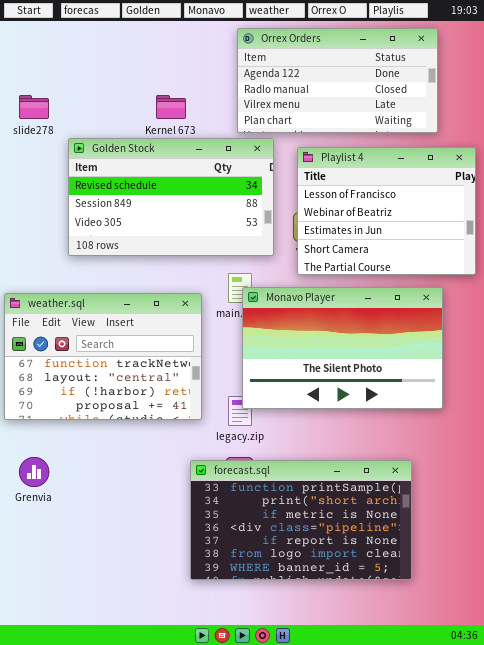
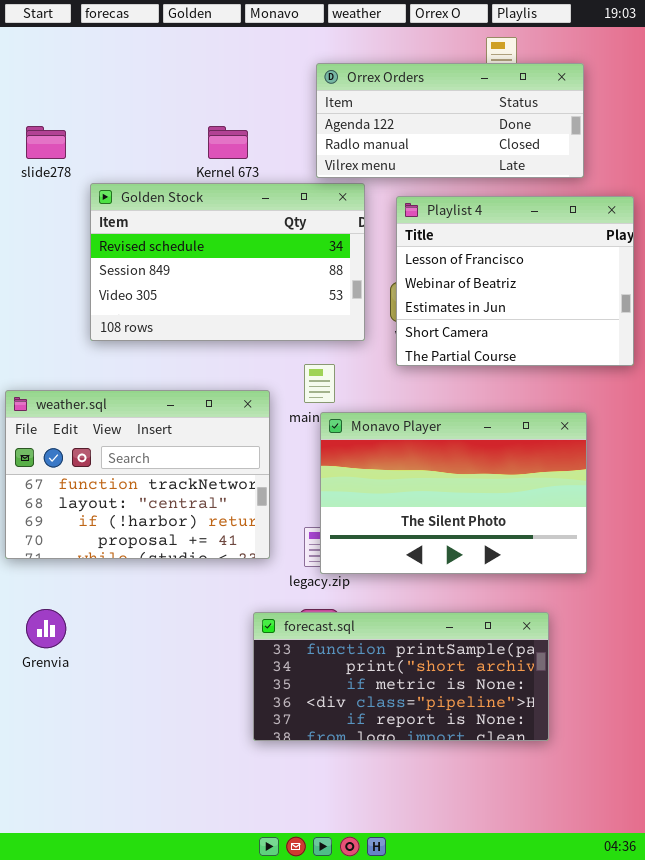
Orrex Orders: [237,28,438,133] -> [316,63,584,178], resized
Monavo Player: [242,287,443,409] -> [320,412,587,574], moved
forecast.sql: [190,460,412,580] -> [253,612,549,741], resized

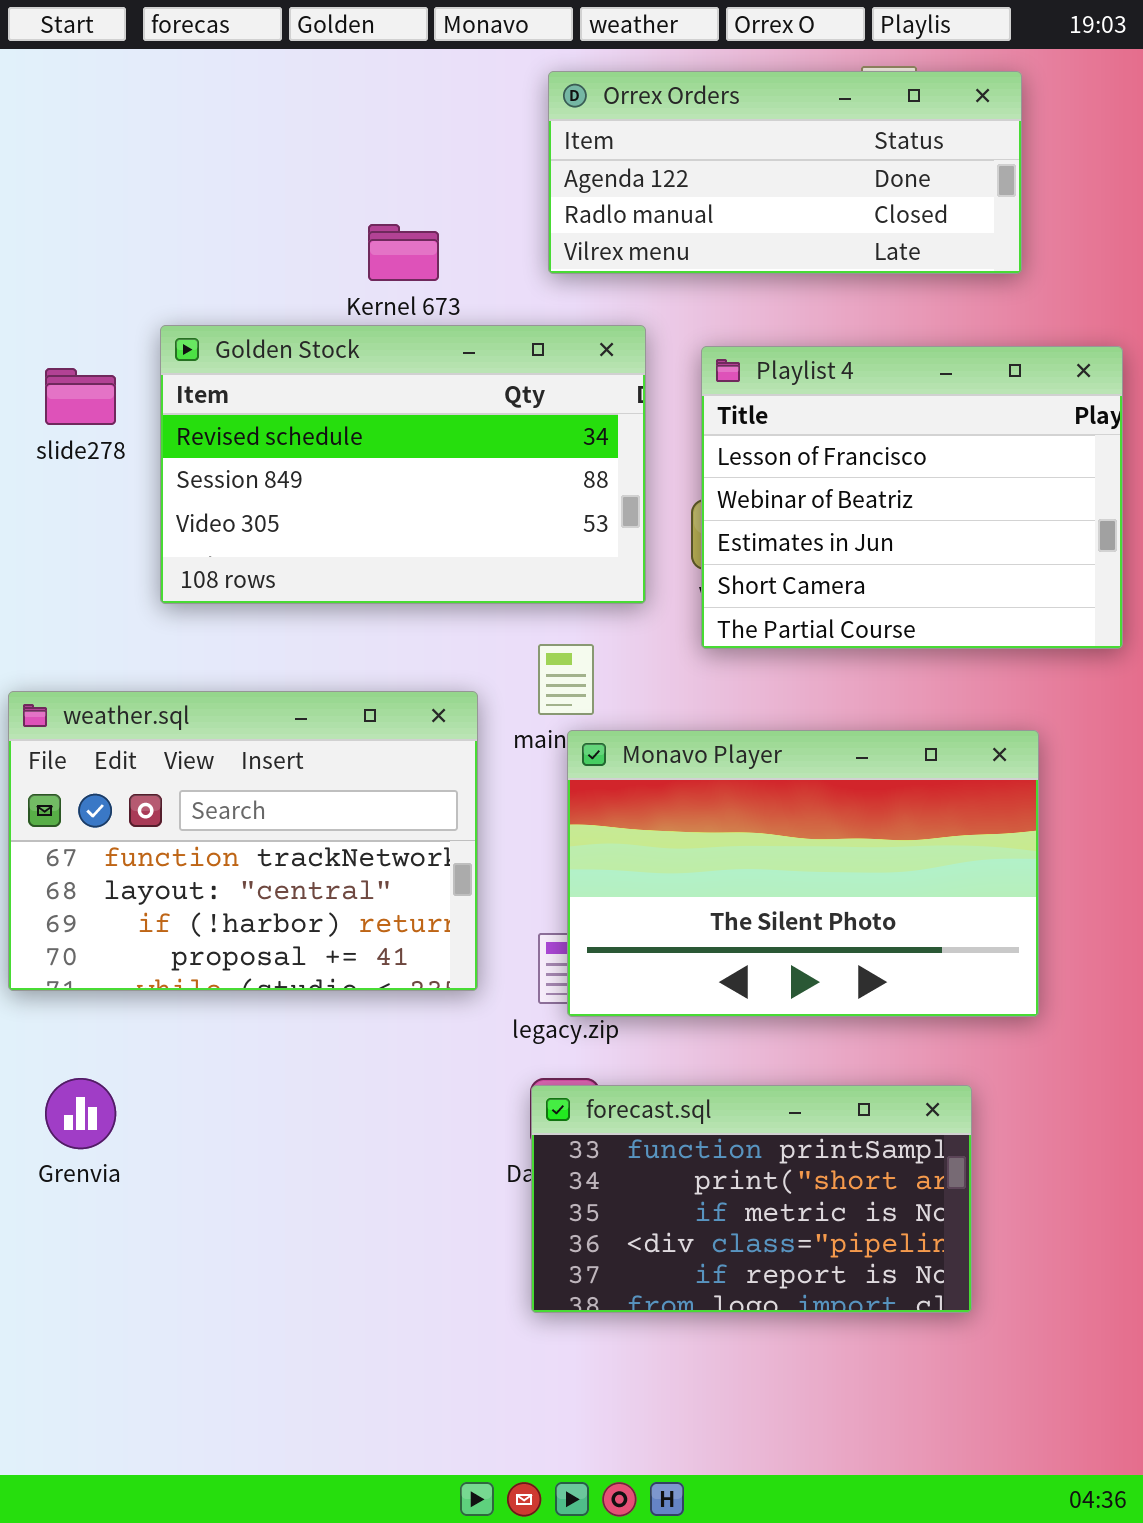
Orrex Orders: [316,63,584,178] -> [548,71,1022,274], moved
slide278: [26,126,66,159] -> [45,368,116,425], moved
forecast.sql: [253,612,549,741] -> [531,1085,972,1313], resized

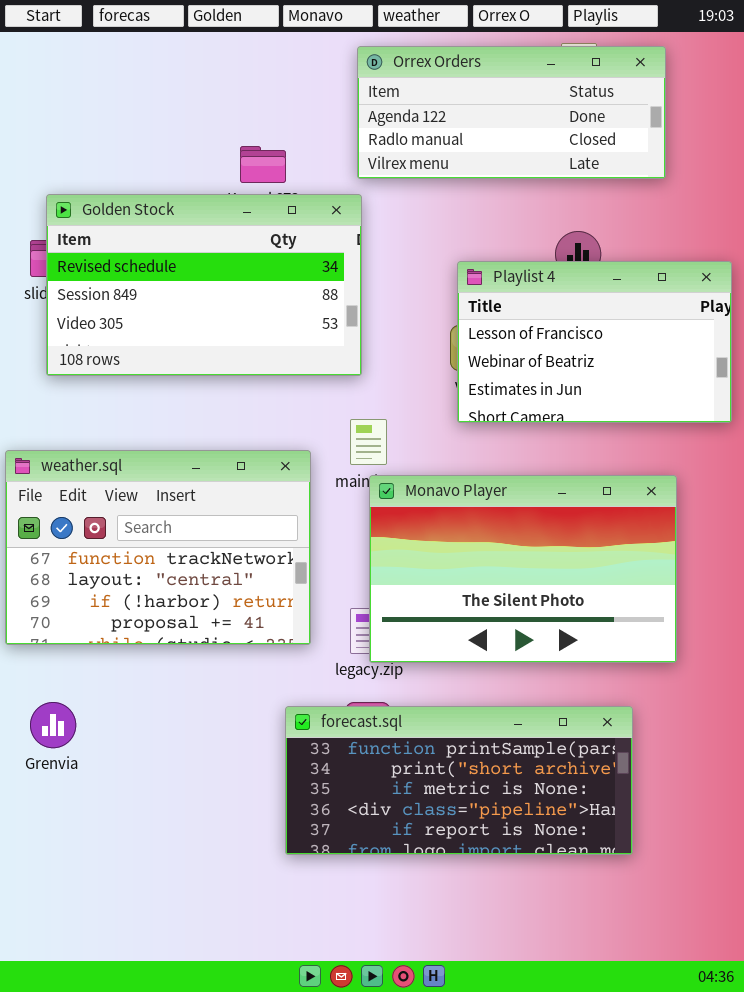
Golden Stock: [160,325,646,604] -> [46,194,362,376], moved
Playlist 4: [701,346,1123,649] -> [457,261,732,423], resized
forecast.sql: [531,1085,972,1313] -> [285,706,633,855], resized

